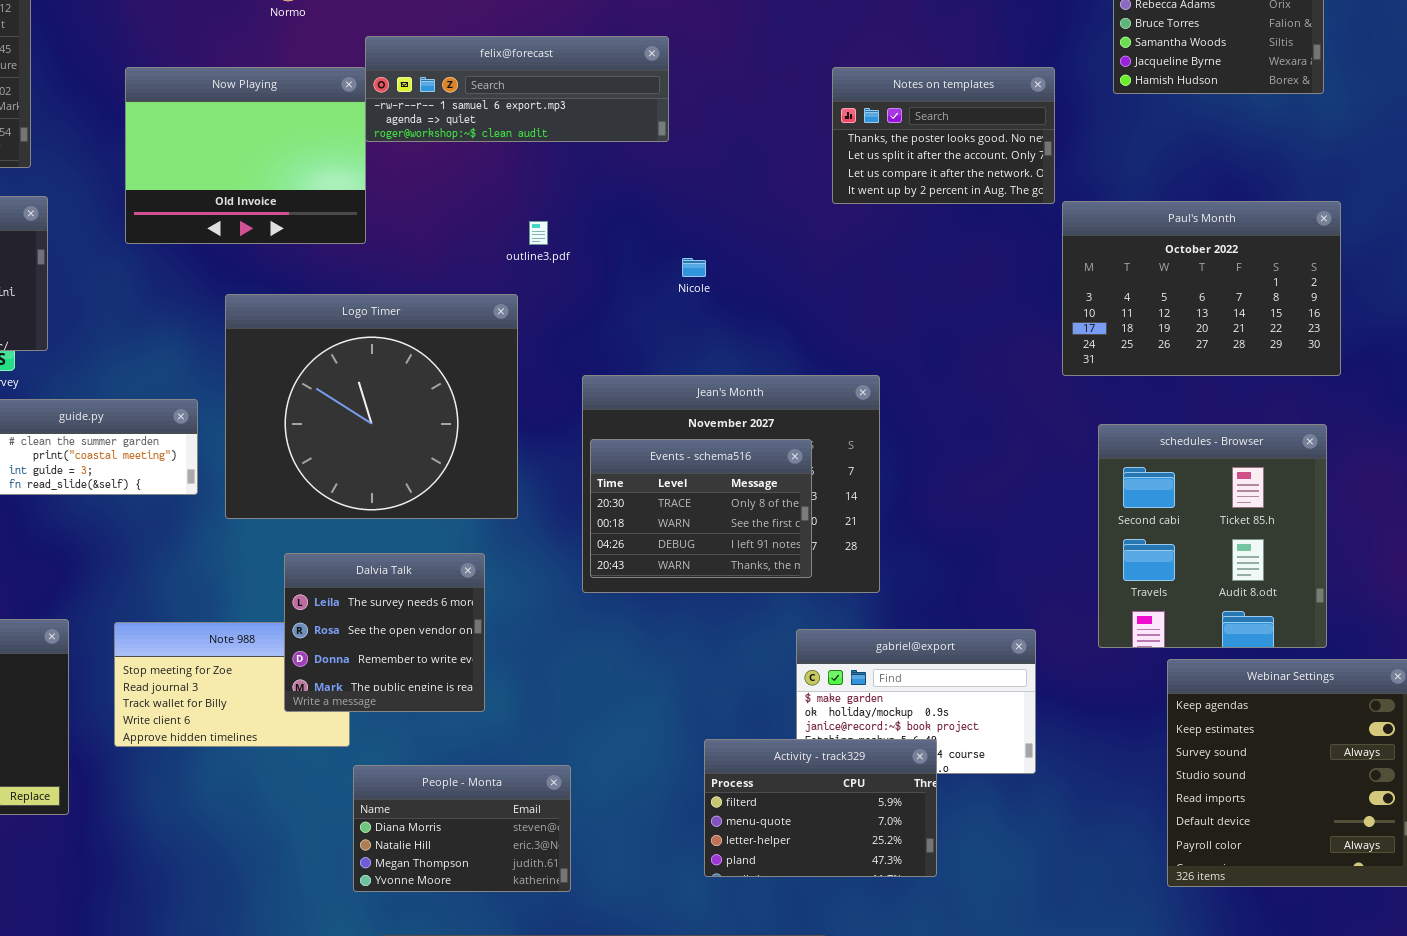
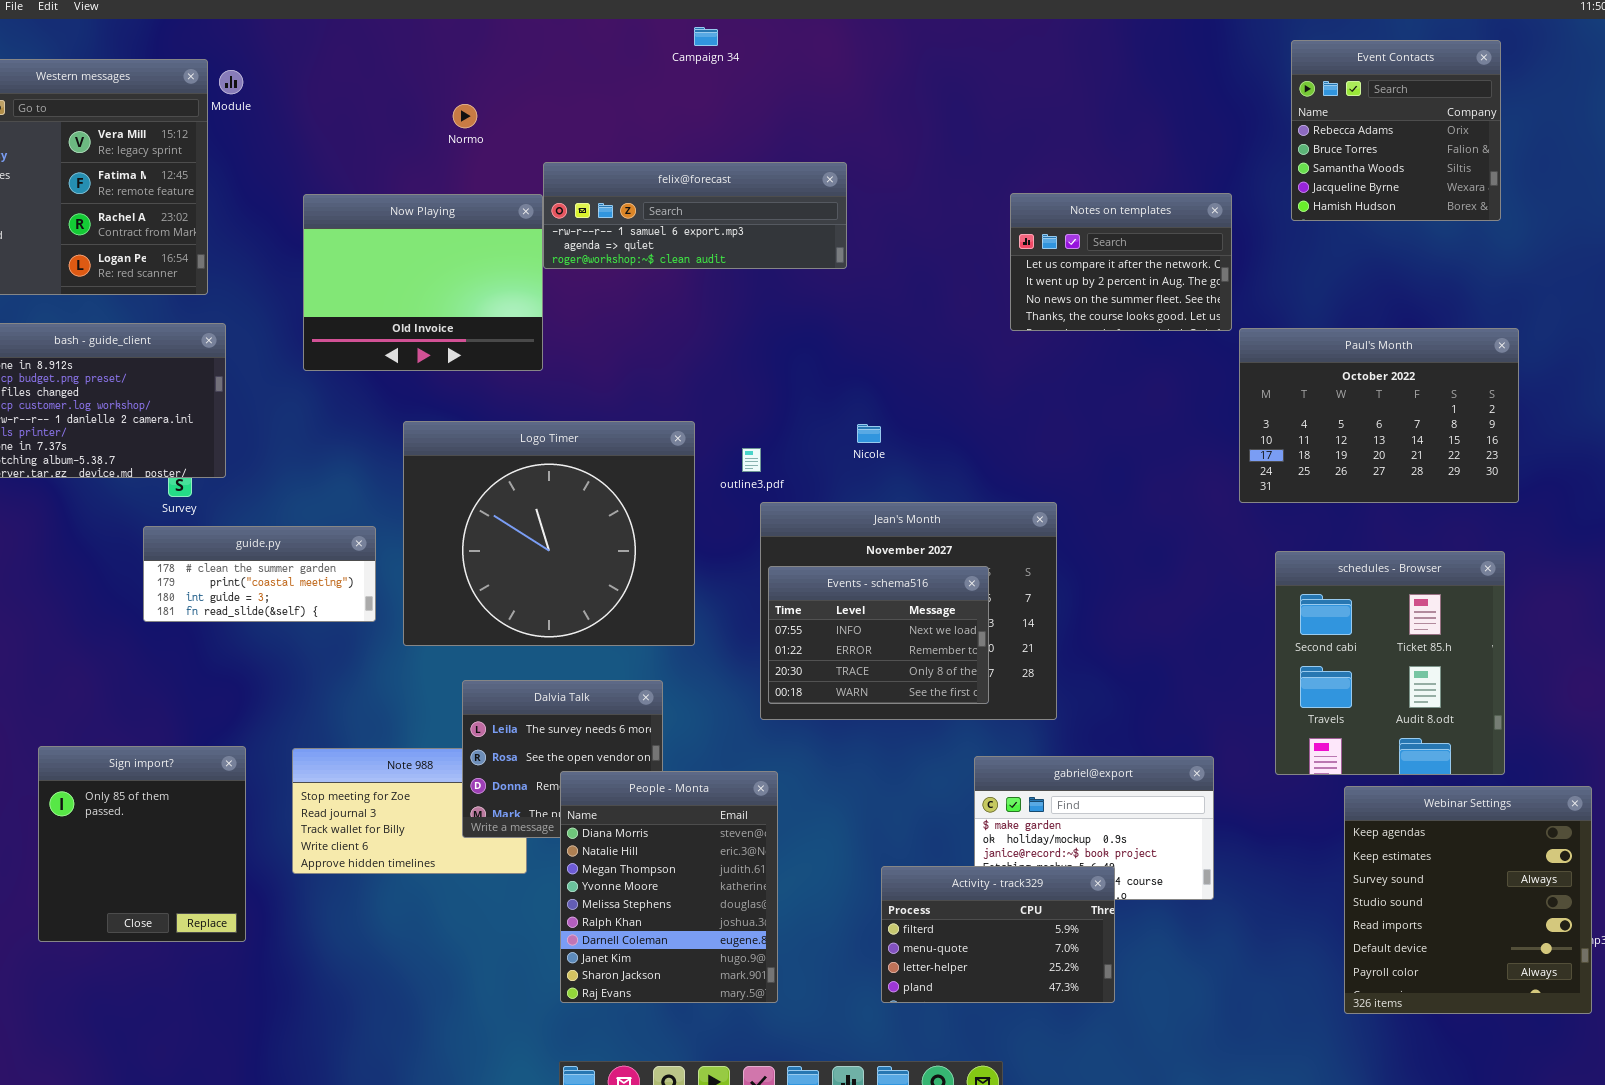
Notes on templates: [832,67,1055,204] -> [1010,193,1232,331], scrolled down 2 rows
outline3.pdf: [529,221,548,245] -> [742,448,761,472], moved
Nicole: [682,258,706,277] -> [857,424,881,443], moved
Events - schema516: [590,439,812,578] -> [768,566,989,704], scrolled up 2 rows
People - Monta: [353,765,571,892] -> [560,771,778,1003], moved, resized

